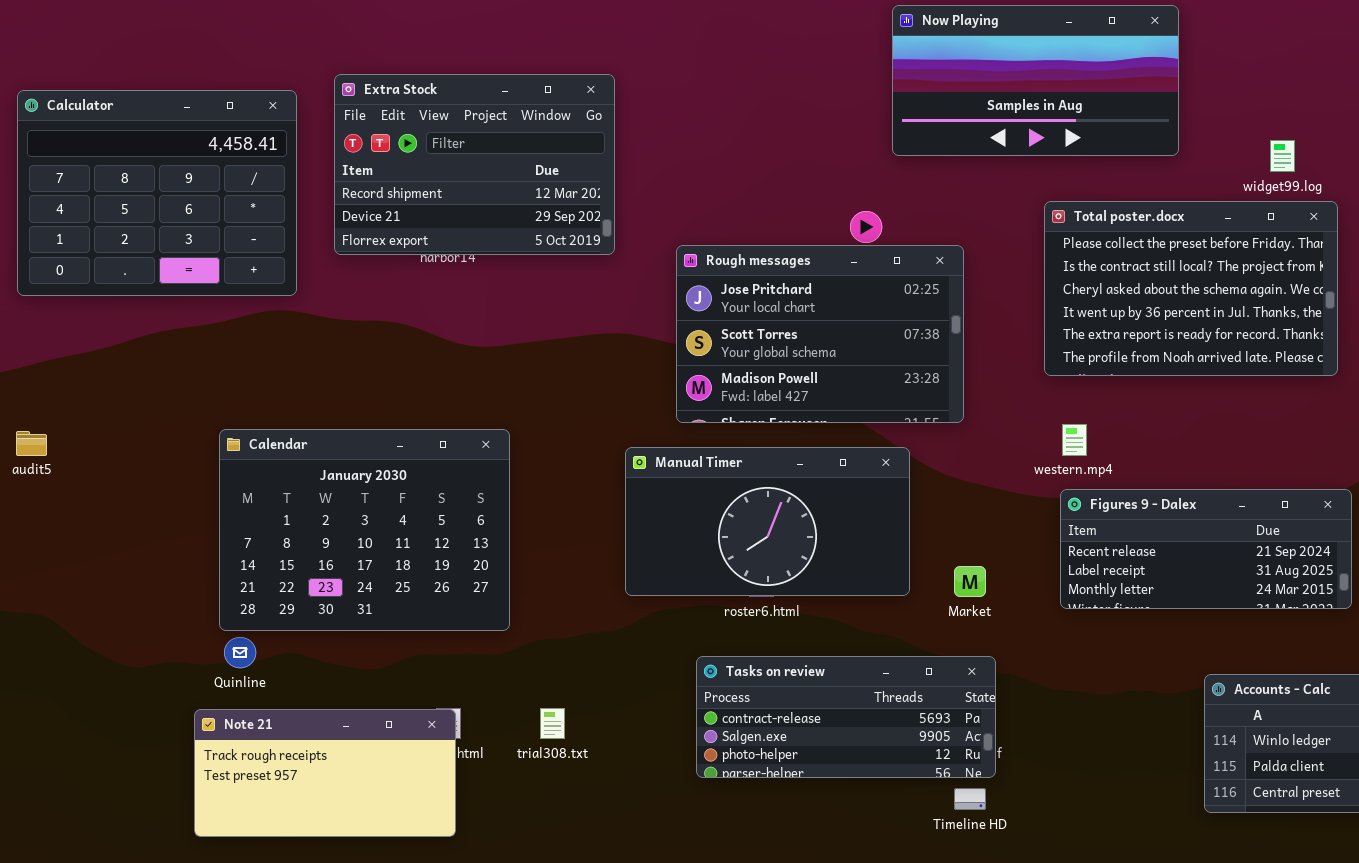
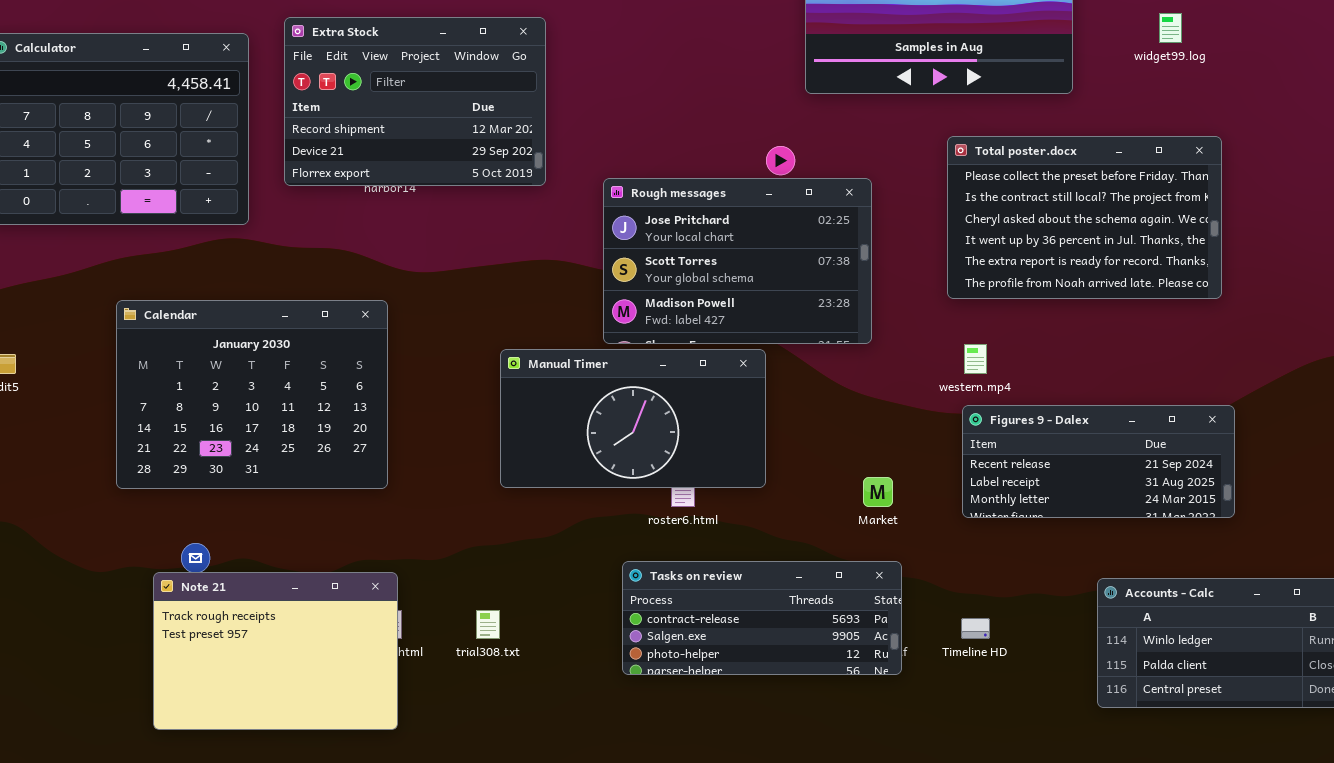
widget99.log: [1270,140,1295,172] -> [1159,13,1182,43], moved
Calendar: [219,429,510,631] -> [116,300,388,489], moved
Manual Timer: [625,447,910,596] -> [500,349,766,488], moved
Note 21: [194,709,456,837] -> [153,572,398,730], resized
Timeline HD: [954,788,986,810] -> [961,618,990,639], moved

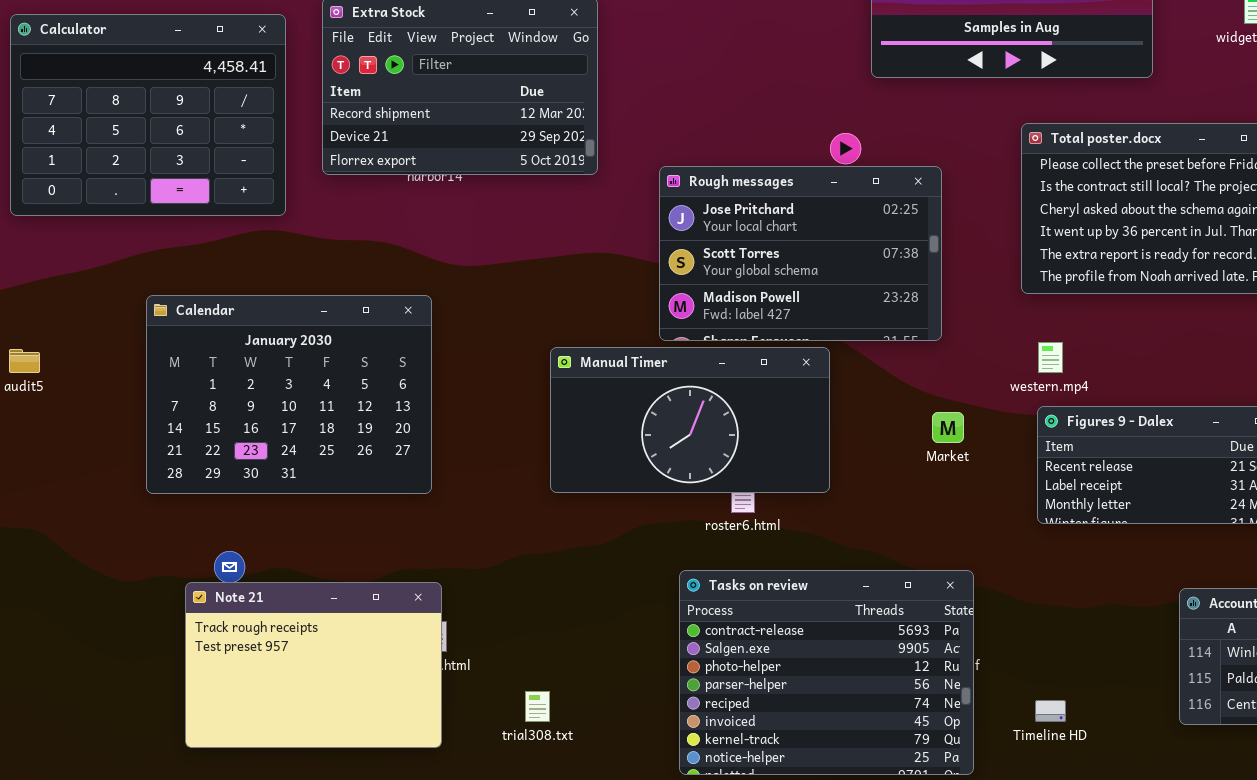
Market: [863,477,893,507] -> [932,412,964,443], moved
Tasks on review: [622,561,902,675] -> [679,570,974,775], resized
trial308.txt: [476,610,500,639] -> [525,691,550,722], moved
Timeline HD: [961,618,990,639] -> [1035,700,1066,722], moved

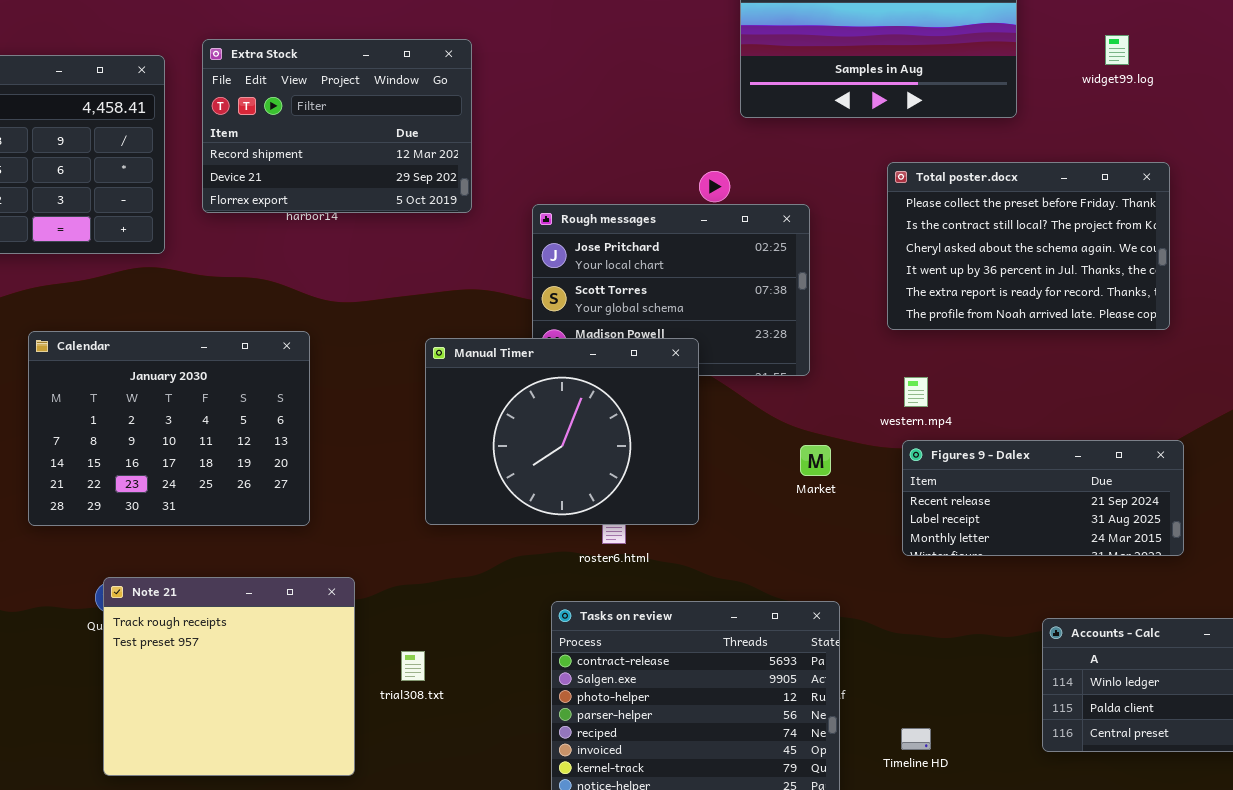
Manual Timer: [550,347,830,493] -> [425,338,699,525], resized
Note 21: [185,582,442,748] -> [103,577,355,776], moved, resized
trial308.txt: [525,691,550,722] -> [401,651,425,681], moved

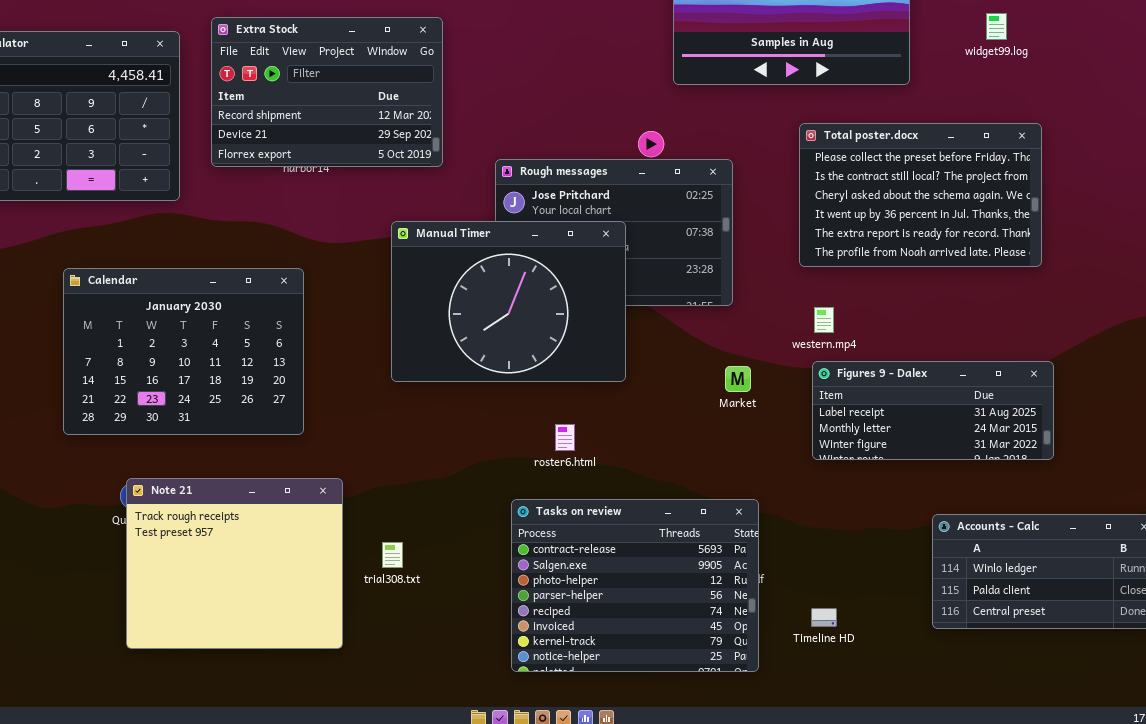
Manual Timer: [425,338,699,525] -> [391,221,626,382], moved
Figures 9 - Dalex: [902,440,1184,556] -> [812,361,1054,460], scrolled down 1 row

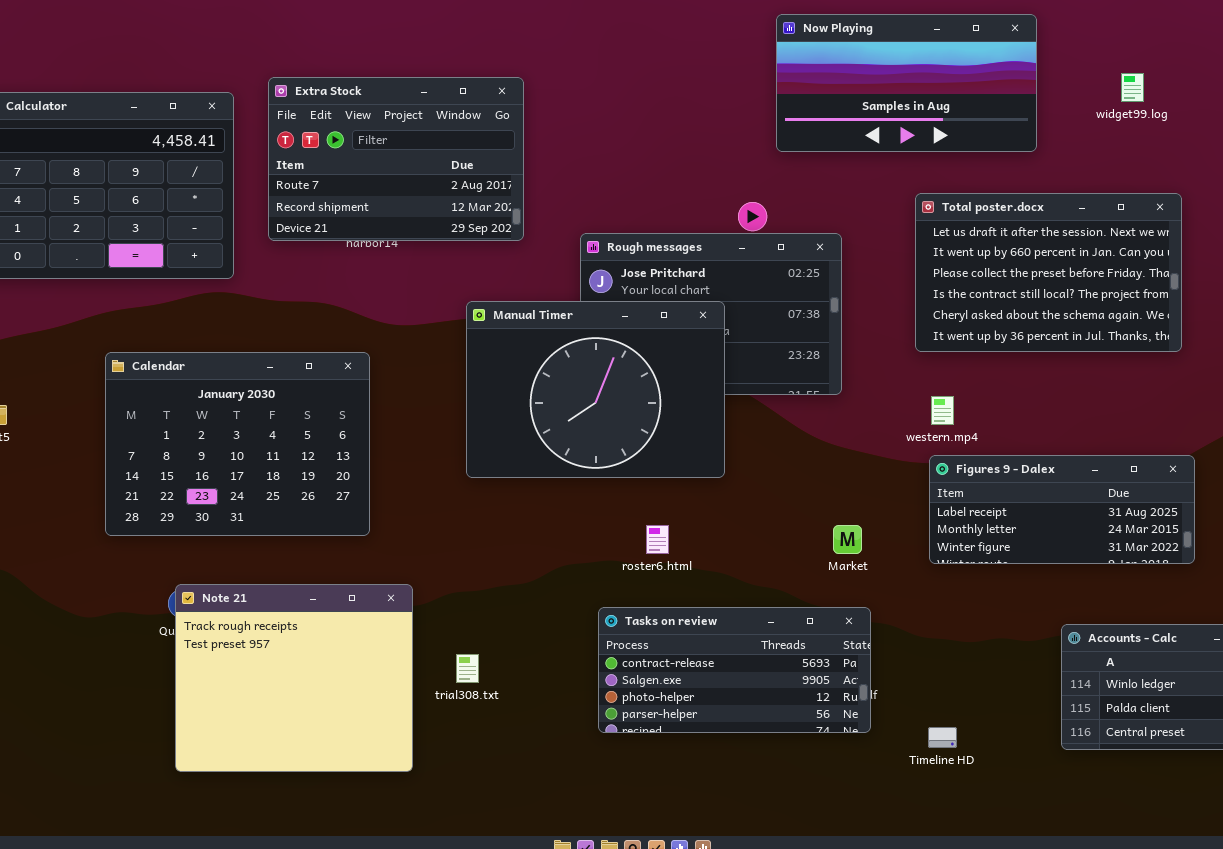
Extra Stock: [211,17,443,167] -> [268,77,524,241], scrolled up 1 row
Total poster.docx: [799,123,1042,267] -> [915,193,1182,352], scrolled up 2 rows
Market: [725,366,751,392] -> [833,525,862,554], moved
Tasks on review: [511,499,759,672] -> [598,607,871,733], resized

